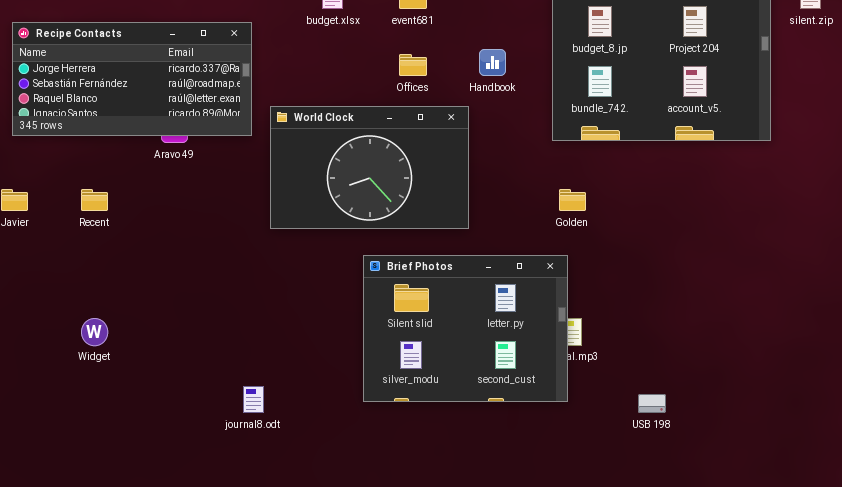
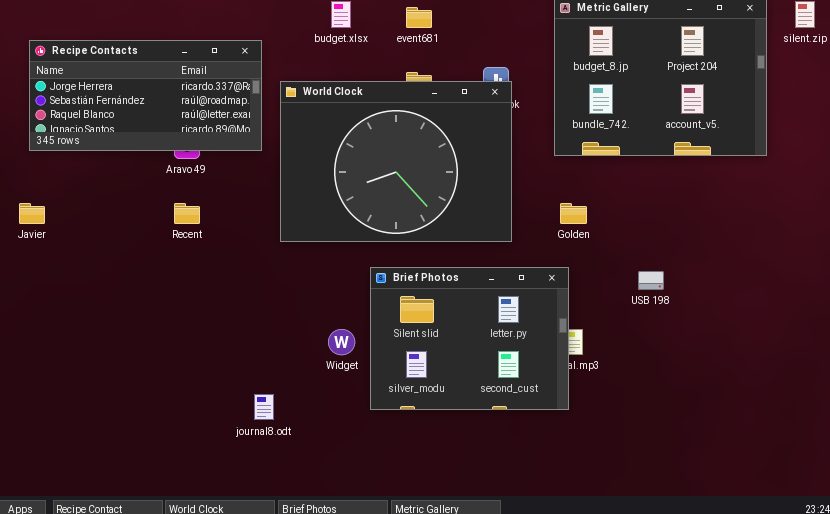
World Clock: [270,106,469,229] -> [280,81,512,242], resized
Recent: [81,189,108,211] -> [174,203,200,224], moved
Widget: [81,318,108,346] -> [328,329,355,355], moved
USB 198: [638,394,666,413] -> [638,271,664,290], moved

